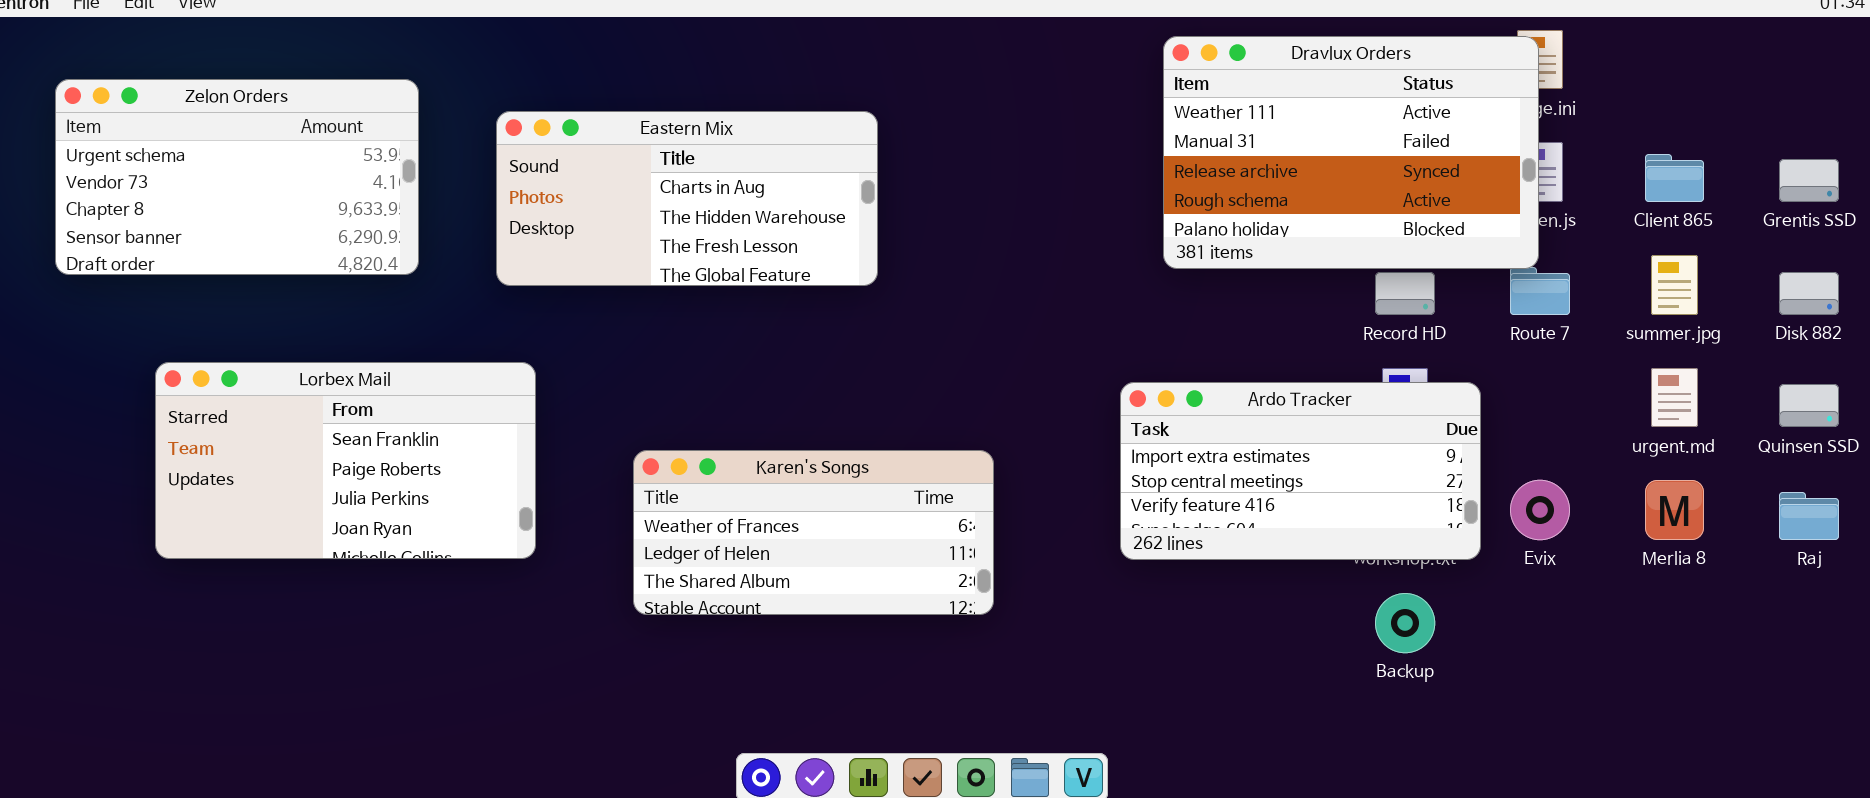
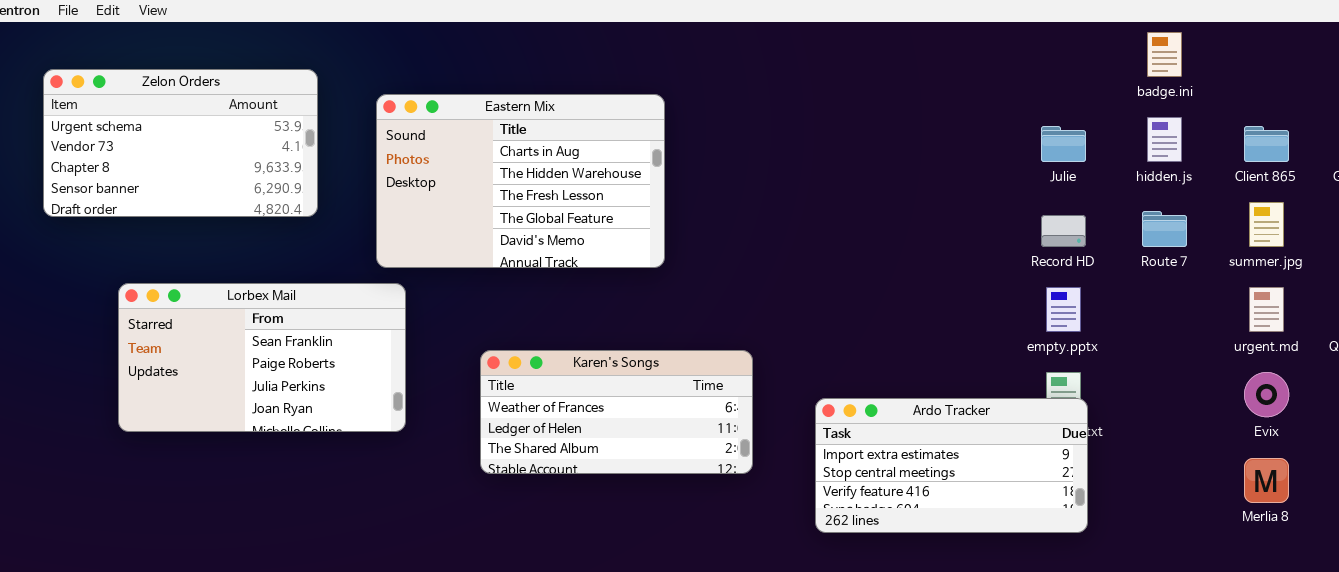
Dravlux Orders: [1163,36,1539,269] -> none, closed
Eastern Mix: [496,111,878,286] -> [376,94,665,268], resized
Ardo Tracker: [1120,382,1481,560] -> [815,398,1088,533], moved
Evix: [1510,480,1570,540] -> [1244,372,1289,417], moved
Merlia 8: [1645,480,1704,540] -> [1244,458,1289,503], moved

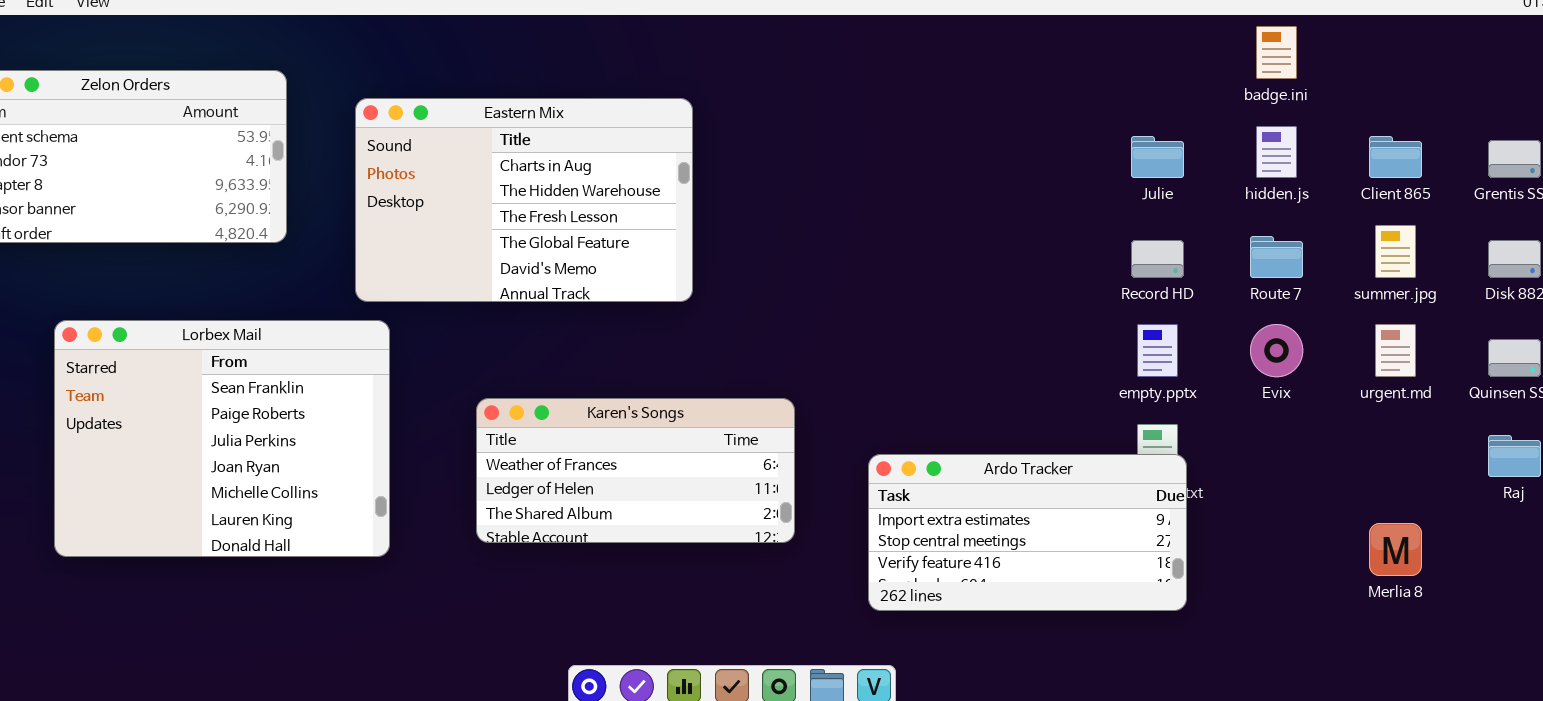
Lorbex Mail: [118,283,406,432] -> [54,320,390,557], resized
Evix: [1244,372,1289,417] -> [1250,324,1303,377], moved

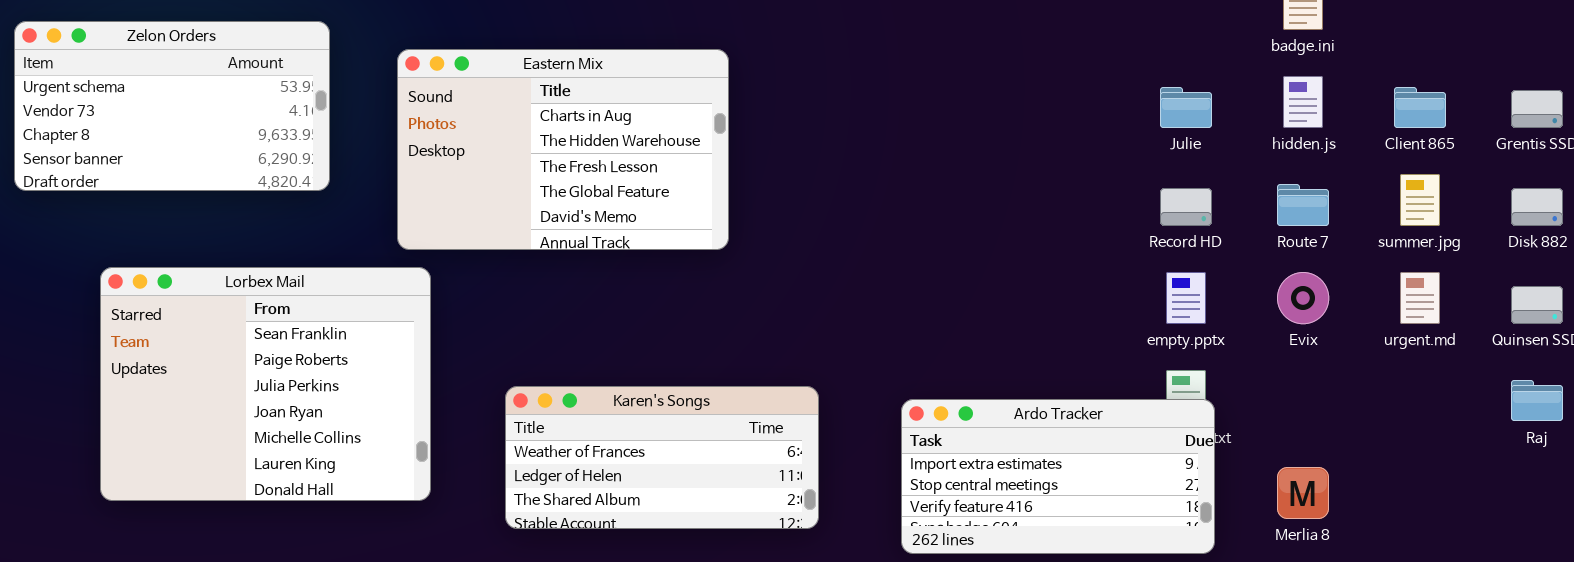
Karen's Songs: [476,398,795,543] -> [505,386,819,529], moved
Merlia 8: [1369,523,1422,576] -> [1277,467,1329,519], moved

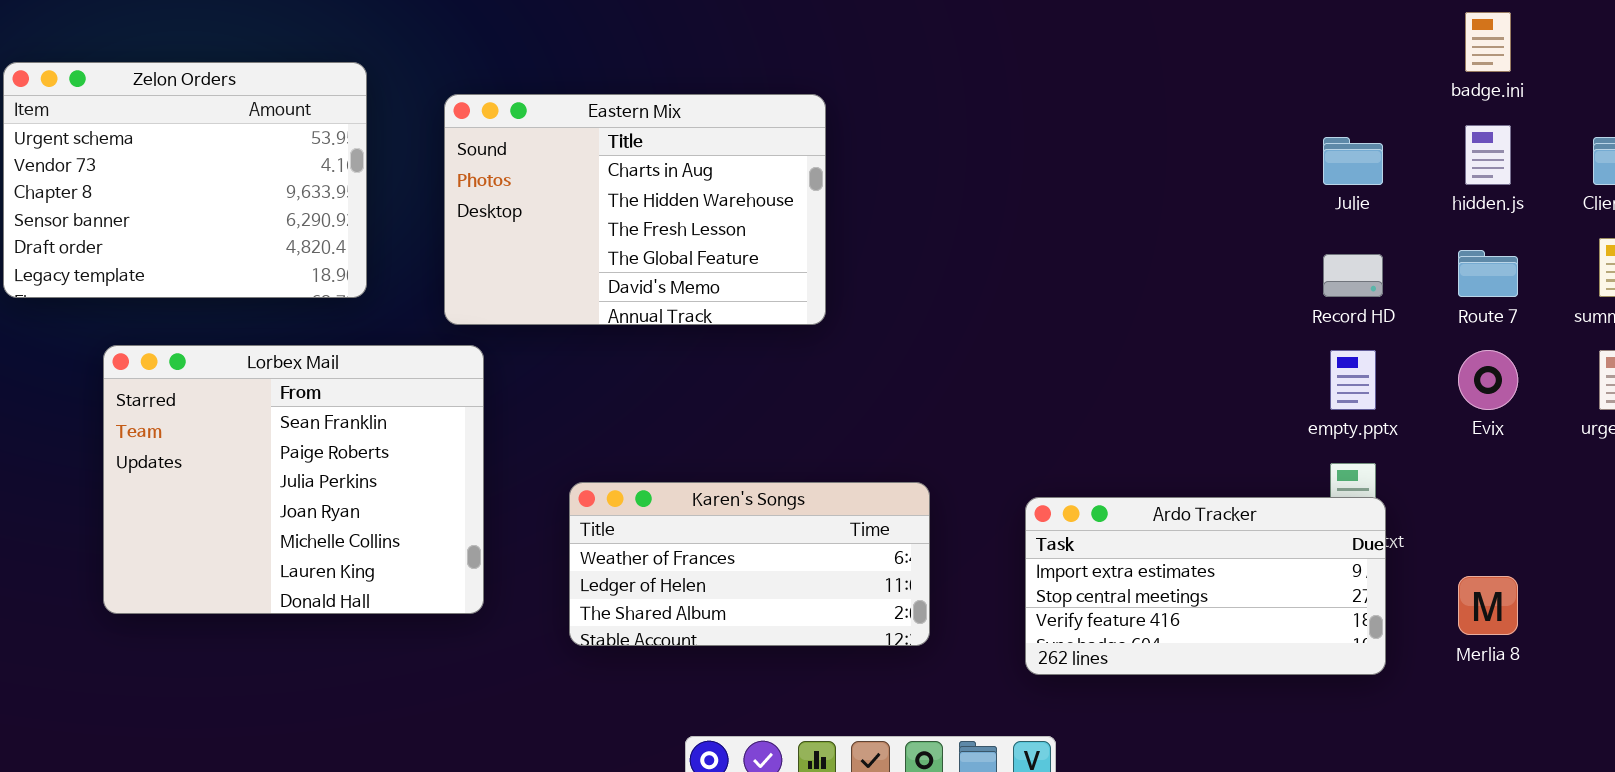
Zelon Orders: [14,21,330,191] -> [3,62,367,298], resized

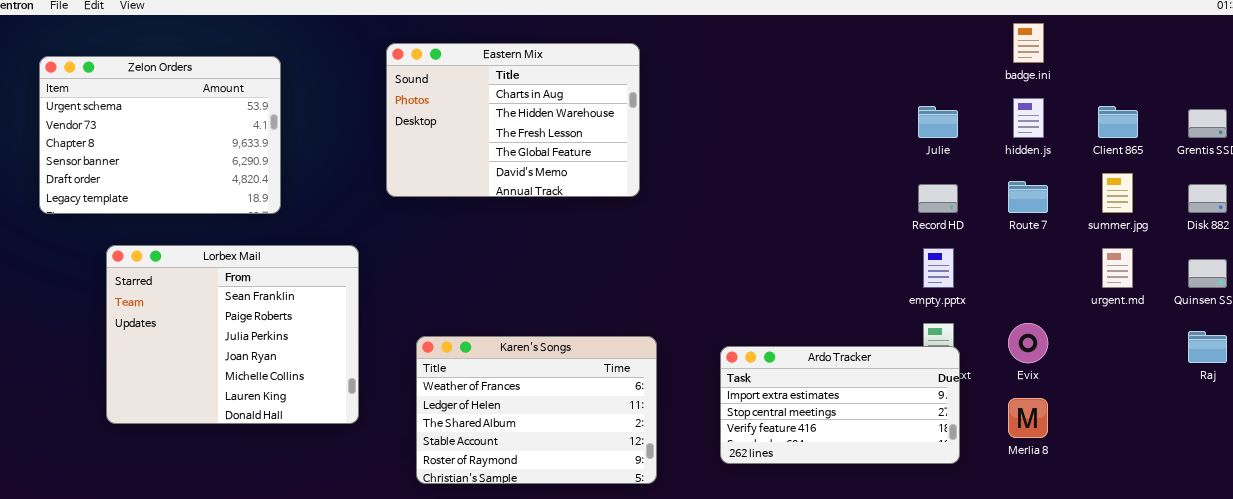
Eastern Mix: [444,94,826,325] -> [386,43,640,197], moved
Evix: [1458,350,1518,410] -> [1008,323,1048,363], moved
Karen's Songs: [569,482,930,646] -> [416,336,657,484], resized

